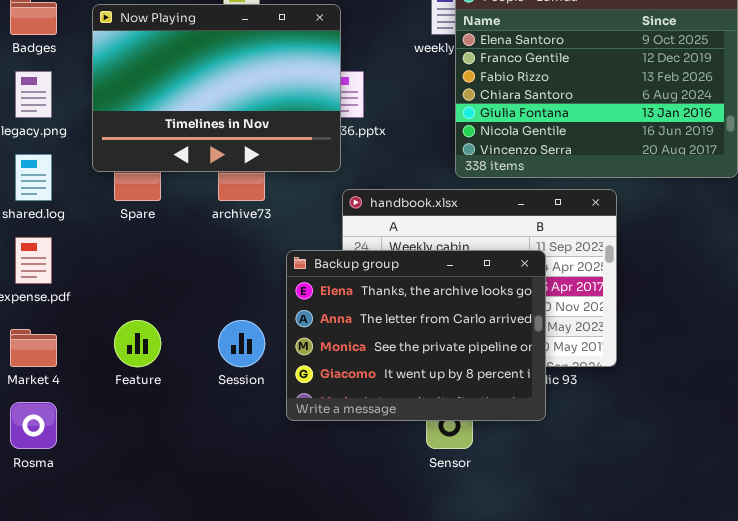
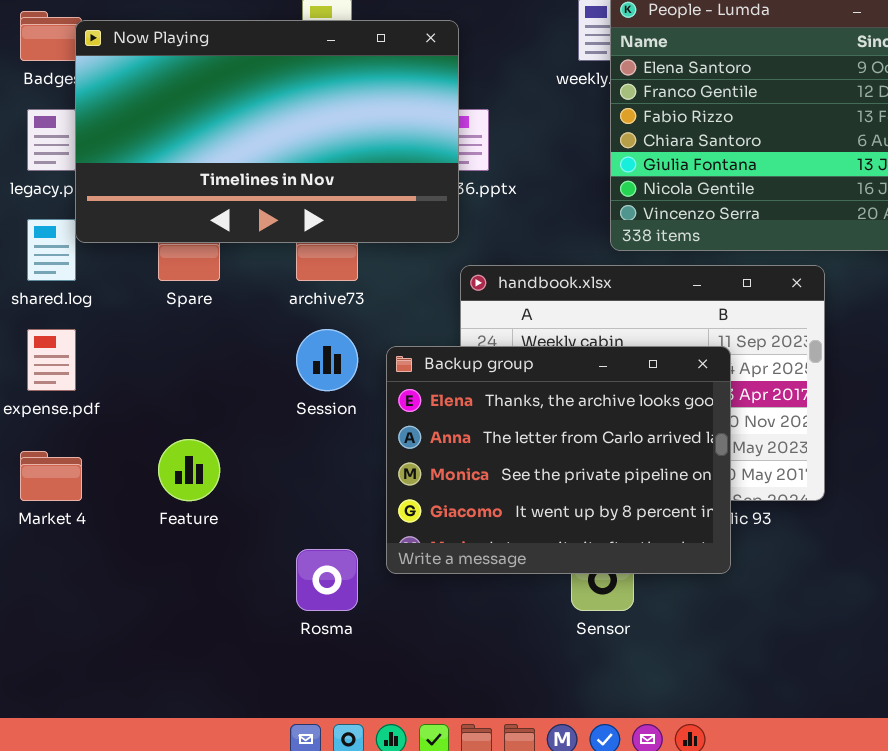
Now Playing: [92,4,341,172] -> [75,20,459,243], resized
Session: [218,320,265,367] -> [296,329,358,391], moved
Rosma: [10,402,57,449] -> [296,549,358,611], moved

